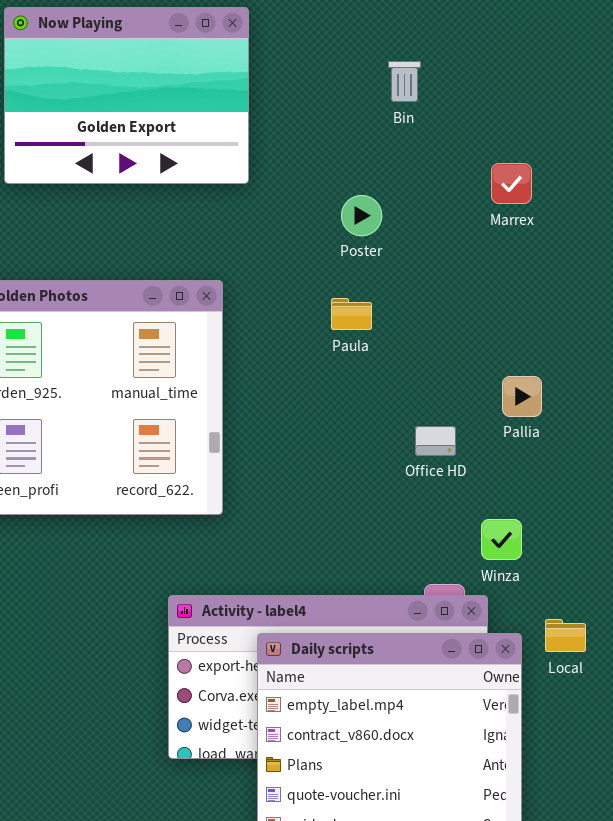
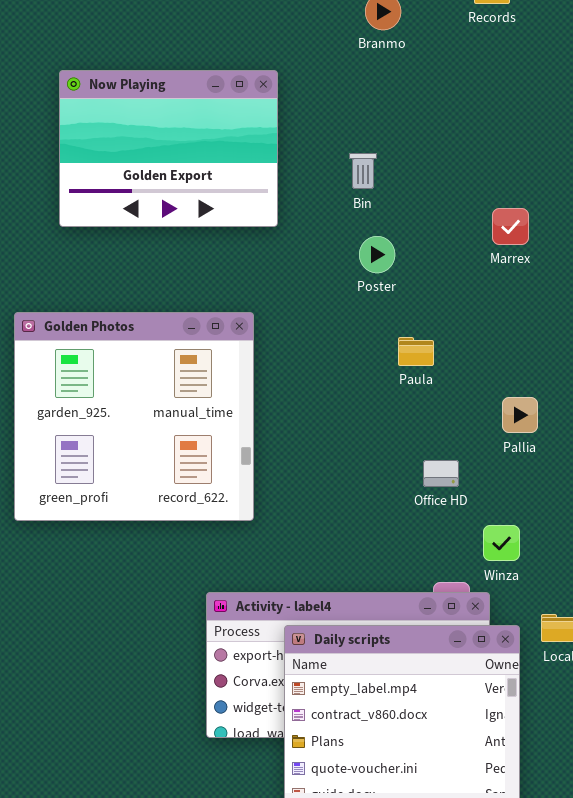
Bin: [388,61,421,102] -> [349,153,377,189], moved
Paula: [331,298,372,330] -> [398,337,434,366], moved
Office HD: [415,426,456,456] -> [423,460,459,487], moved

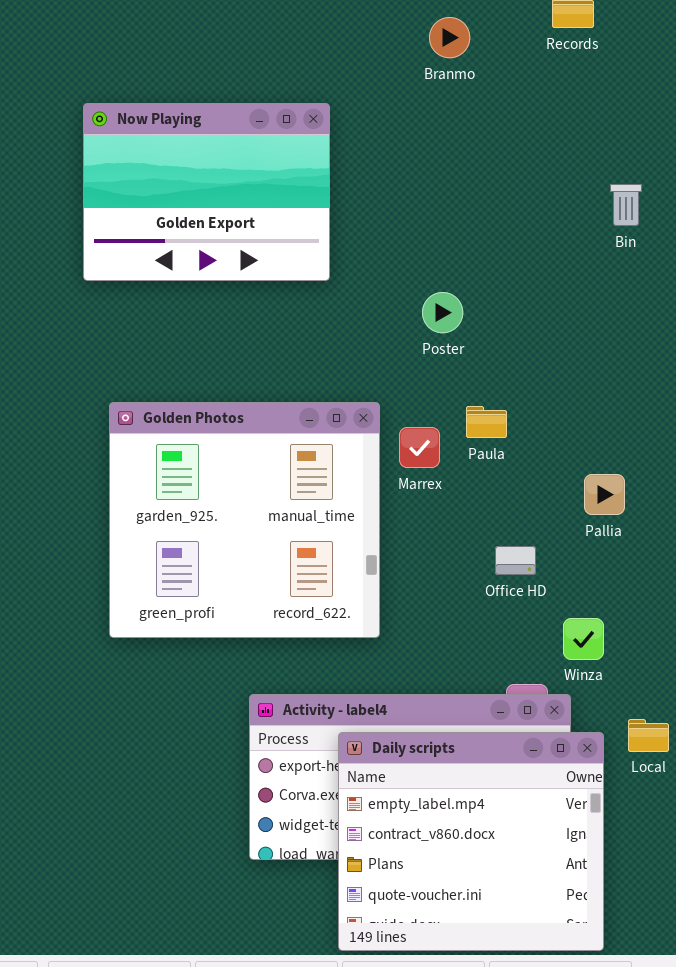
Bin: [349,153,377,189] -> [610,184,642,226], moved
Marrex: [492,208,529,245] -> [399,427,440,468], moved
Golden Photos: [14,312,254,521] -> [109,402,380,638], moved

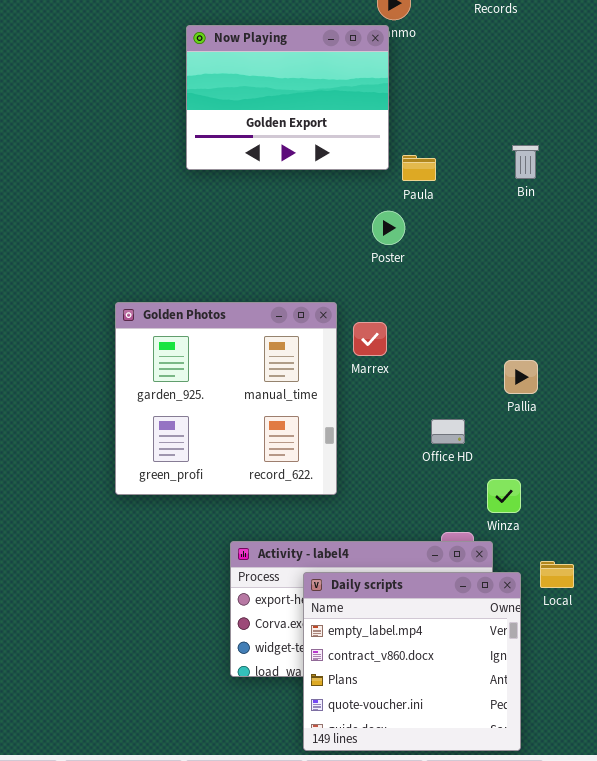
Now Playing: [83,103,330,281] -> [186,25,389,170], moved
Bin: [610,184,642,226] -> [512,145,539,179], moved
Paula: [466,406,507,438] -> [402,155,436,181], moved

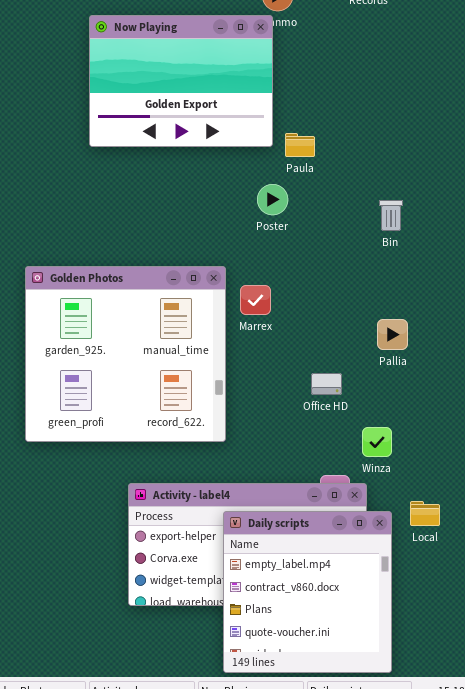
Bin: [512,145,539,179] -> [379,200,403,231], moved
Daily scripts: [303,572,521,751] -> [223,511,392,673], resized

